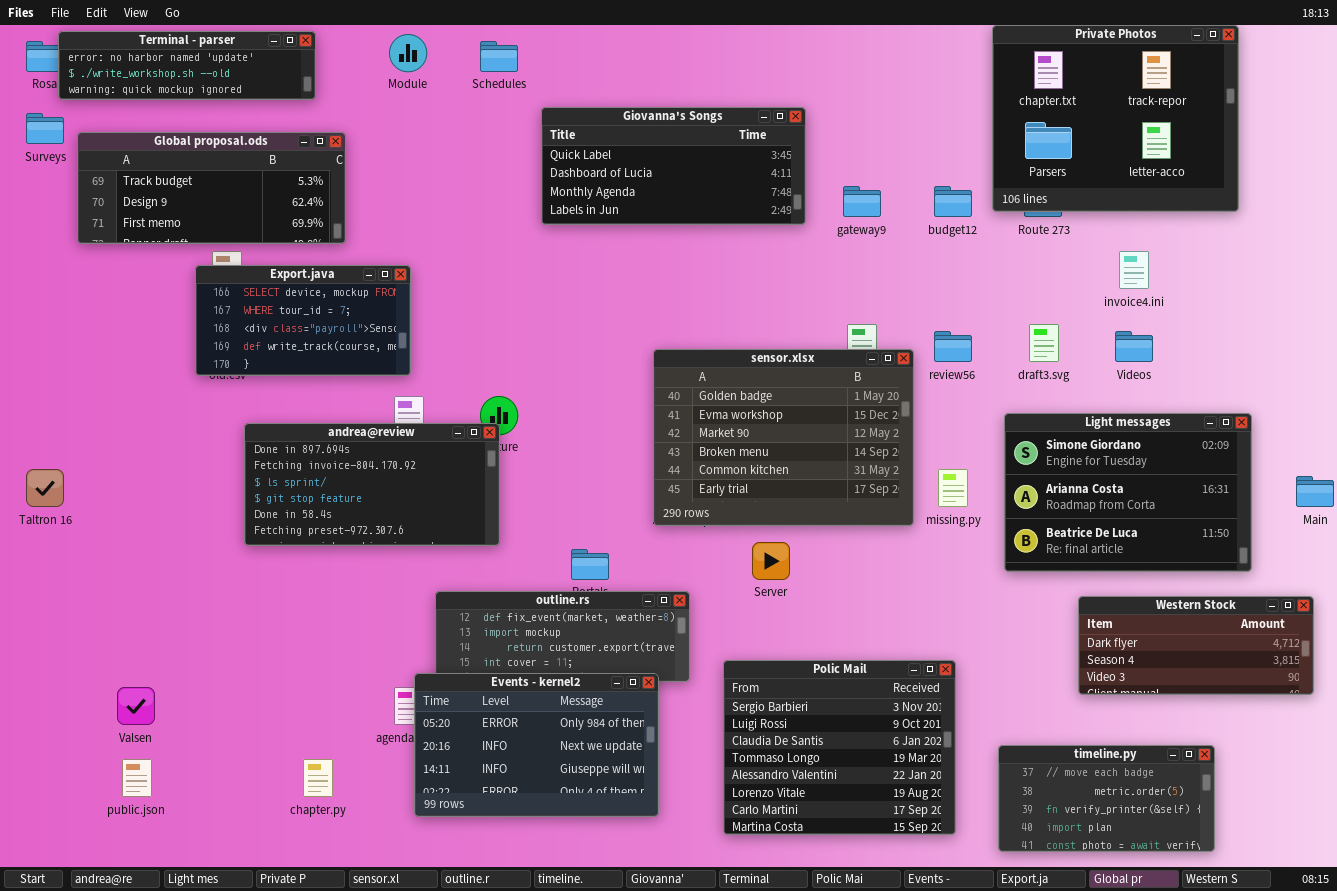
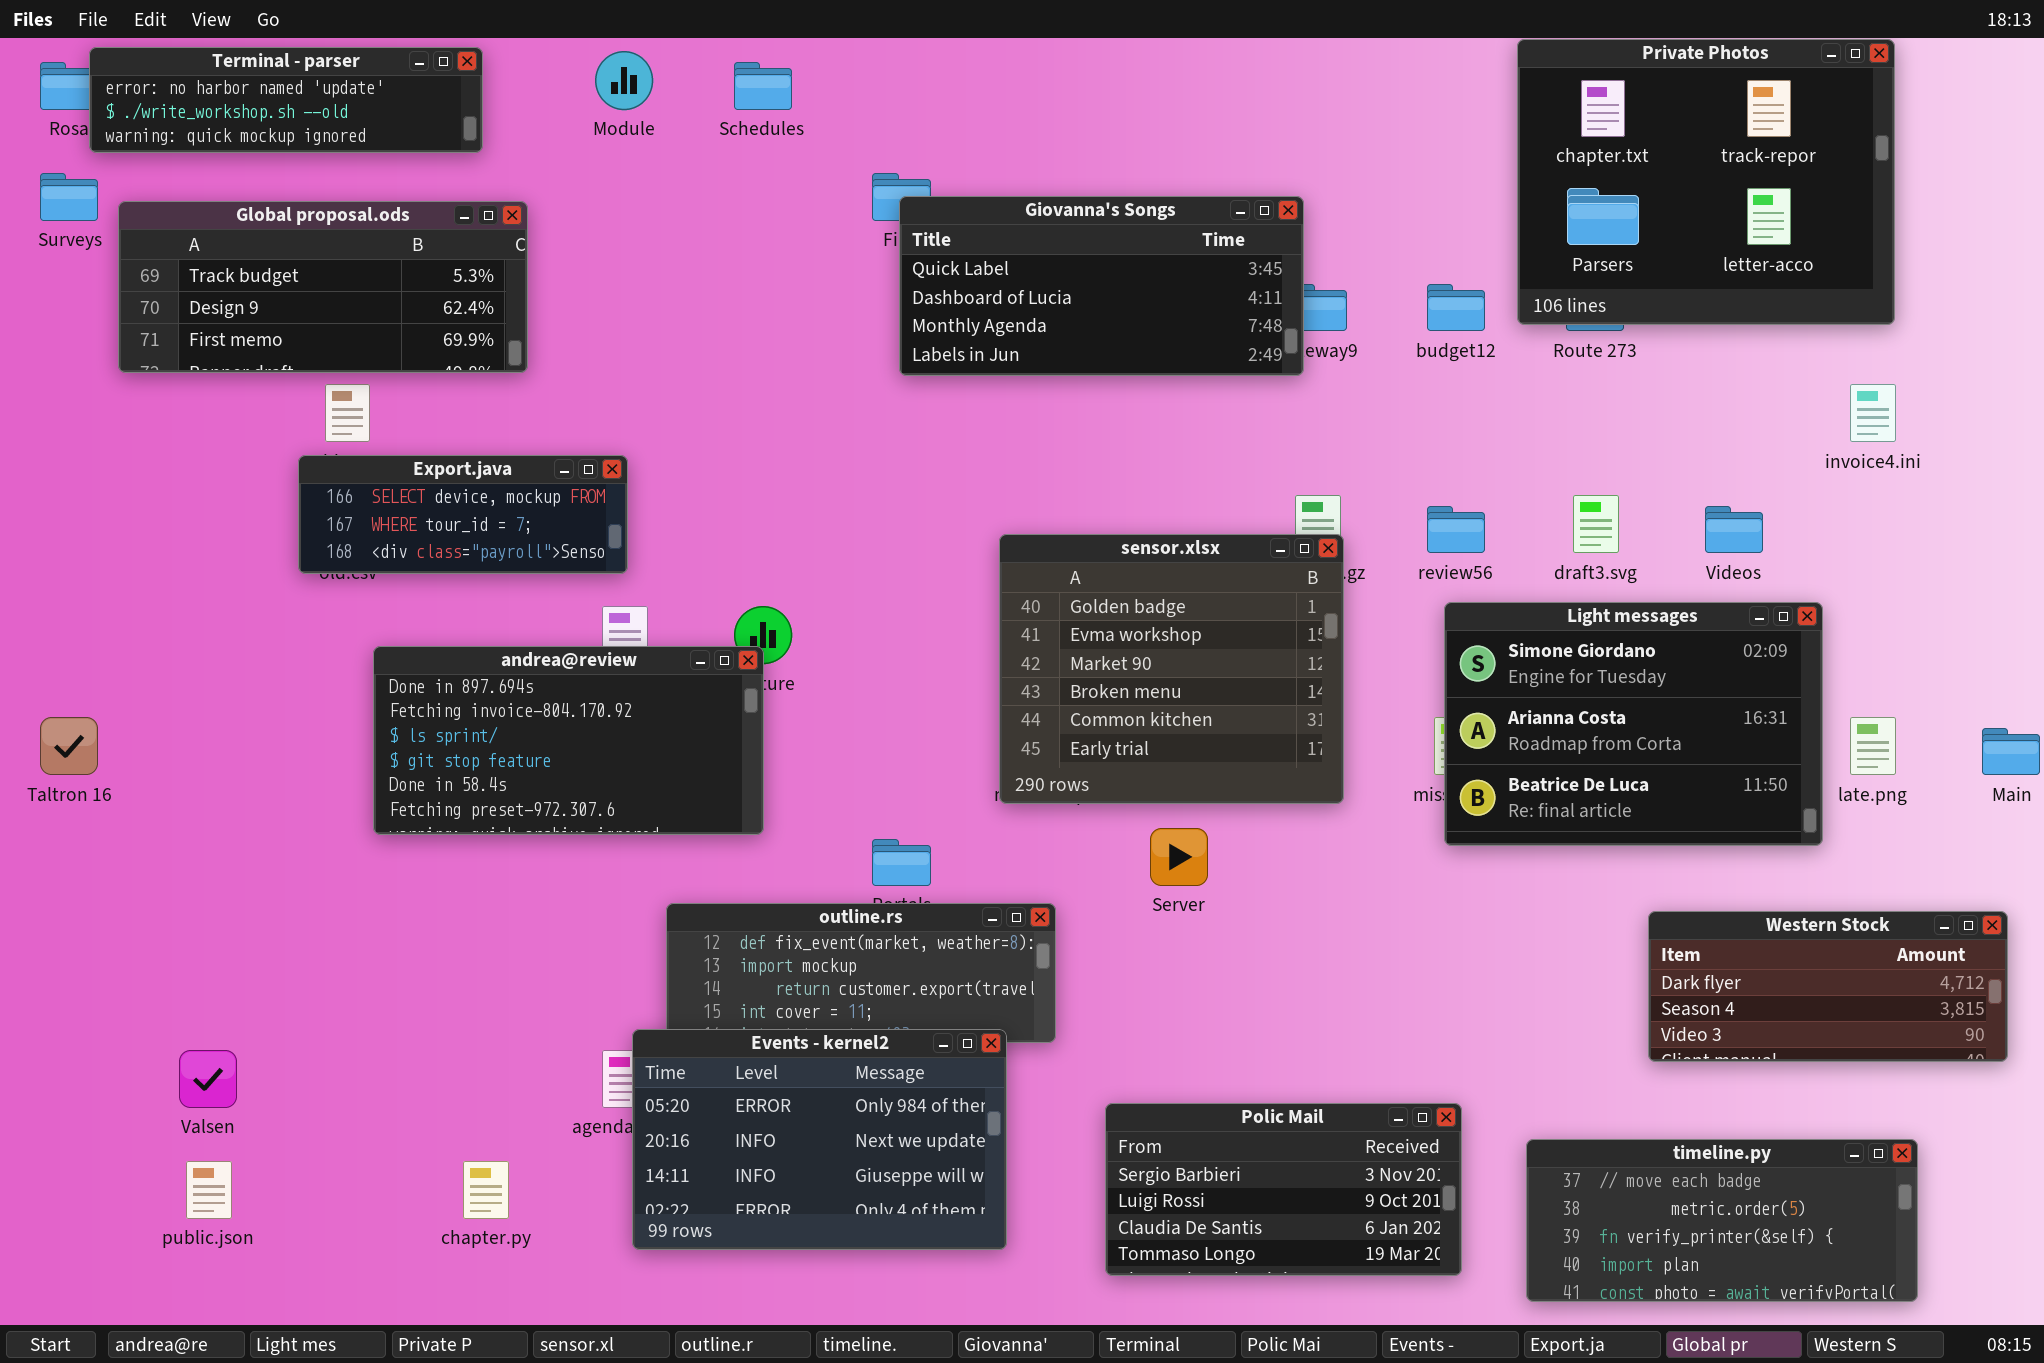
Giovanna's Songs: [541,107,806,225] -> [899,196,1304,376], moved
invoice4.ini: [1119,251,1149,289] -> [1850,384,1896,442], moved
Export.java: [195,265,411,376] -> [298,455,628,574], resized
sensor.xlsx: [653,349,914,526] -> [999,534,1344,804], resized
Light messages: [1004,413,1252,572] -> [1444,602,1823,846], moved
Polic Mail: [723,660,956,835] -> [1105,1103,1462,1276], resized
timeline.py: [998,745,1215,852] -> [1526,1139,1918,1302], resized

